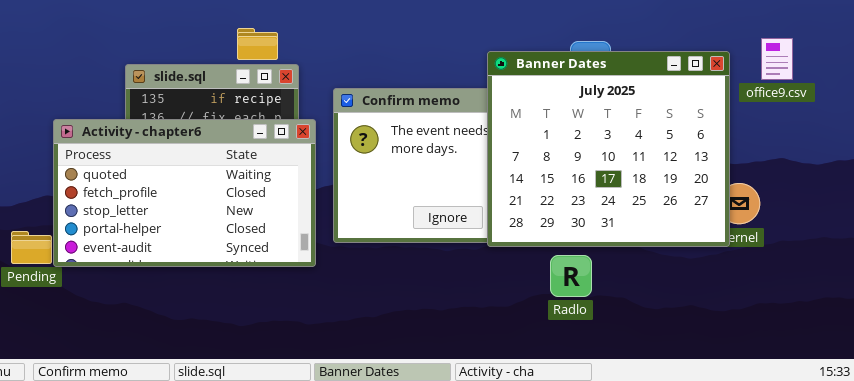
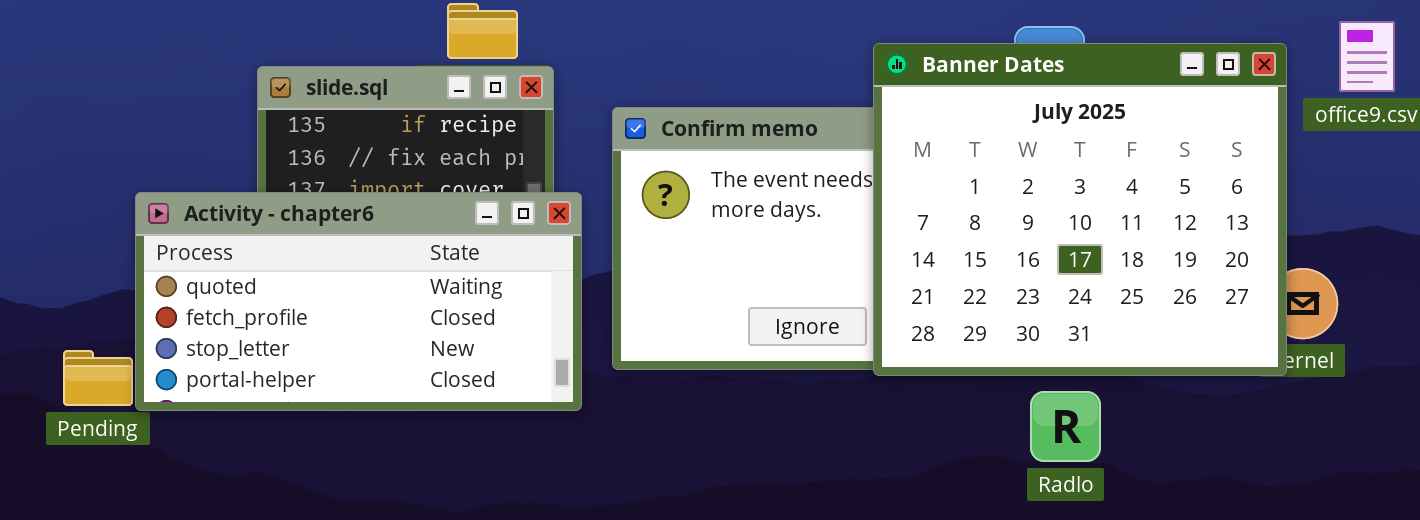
Activity - chapter6: [53,119,316,267] -> [135,192,582,411], resized
Radlo: [550,255,592,297] -> [1030,391,1101,462], moved

